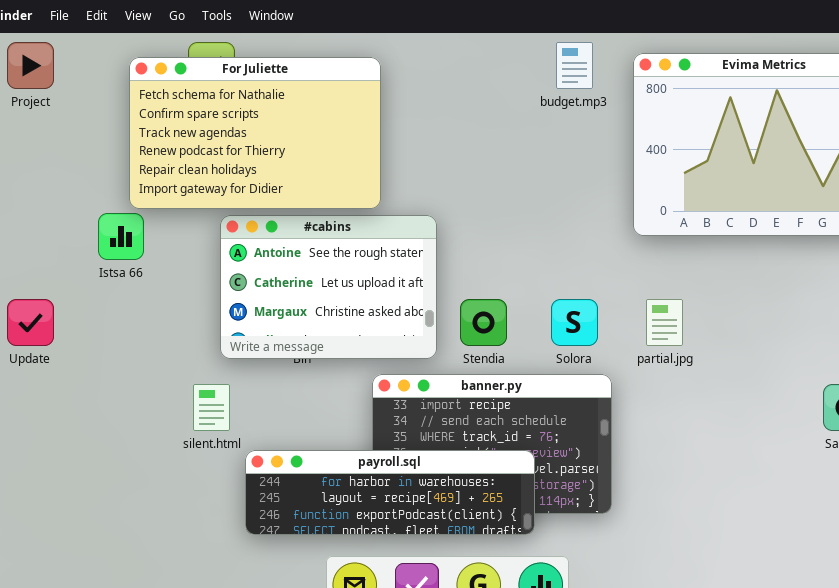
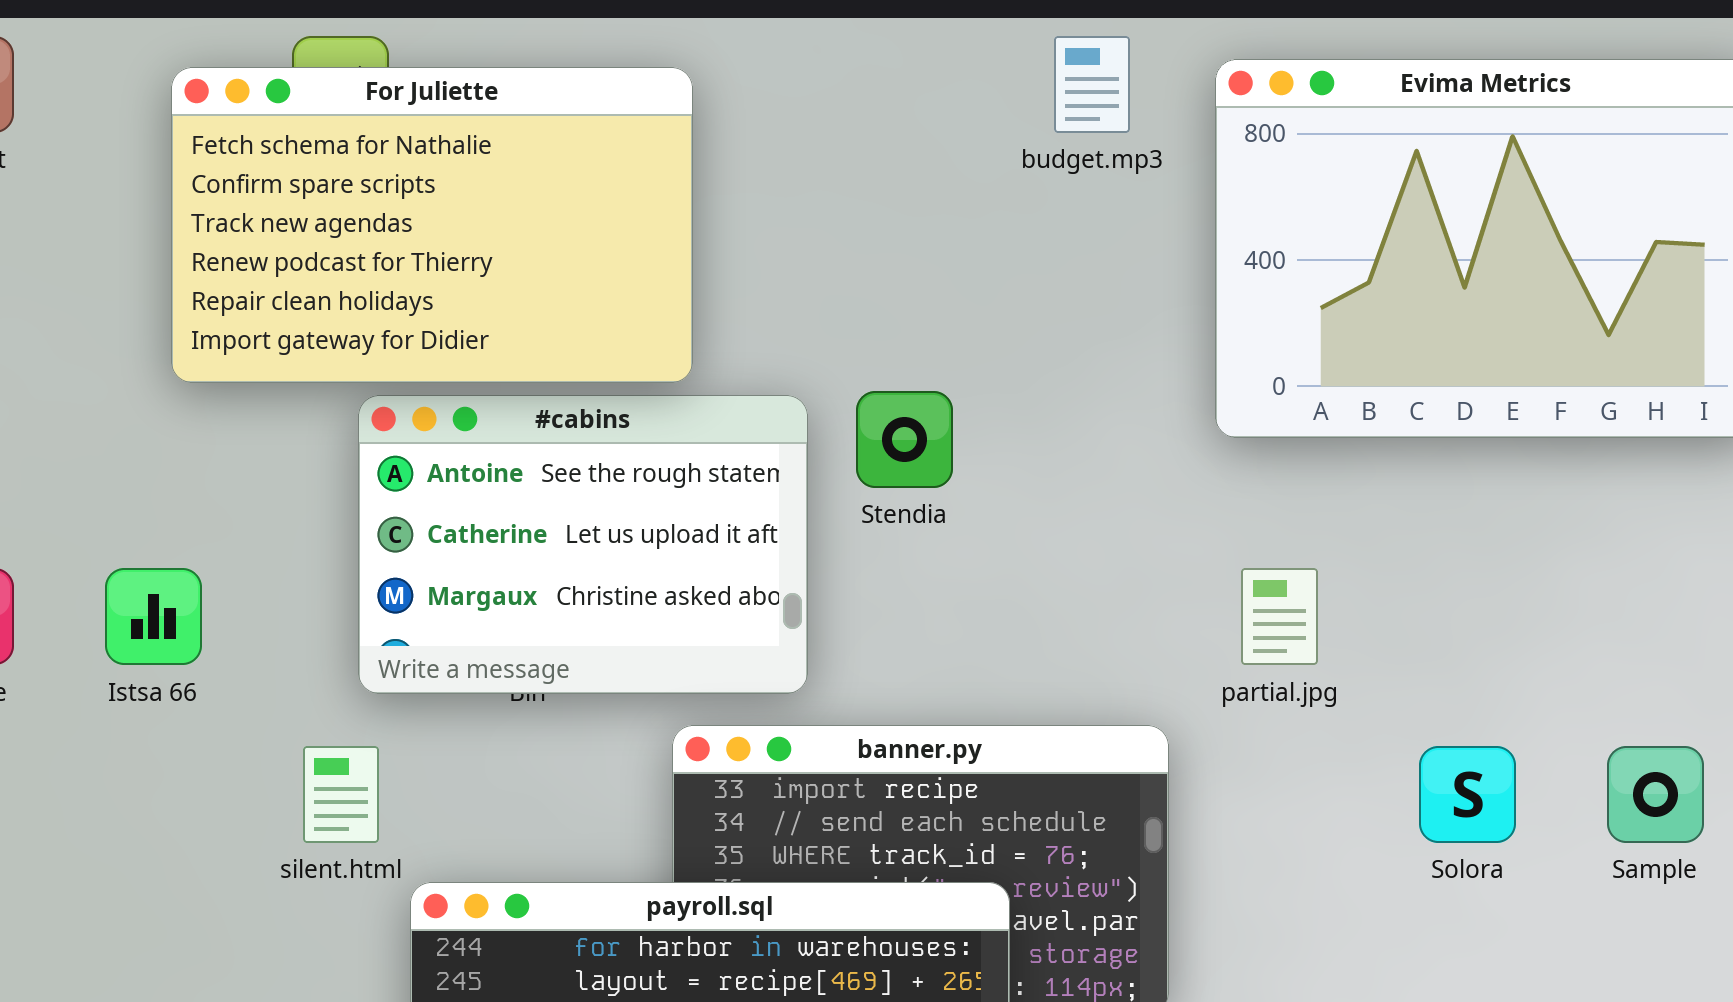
Istsa 66: [98,213,144,260] -> [105,568,202,665], moved
Stendia: [460,299,507,346] -> [856,391,953,488], moved
Solora: [551,299,598,346] -> [1419,746,1516,843], moved

